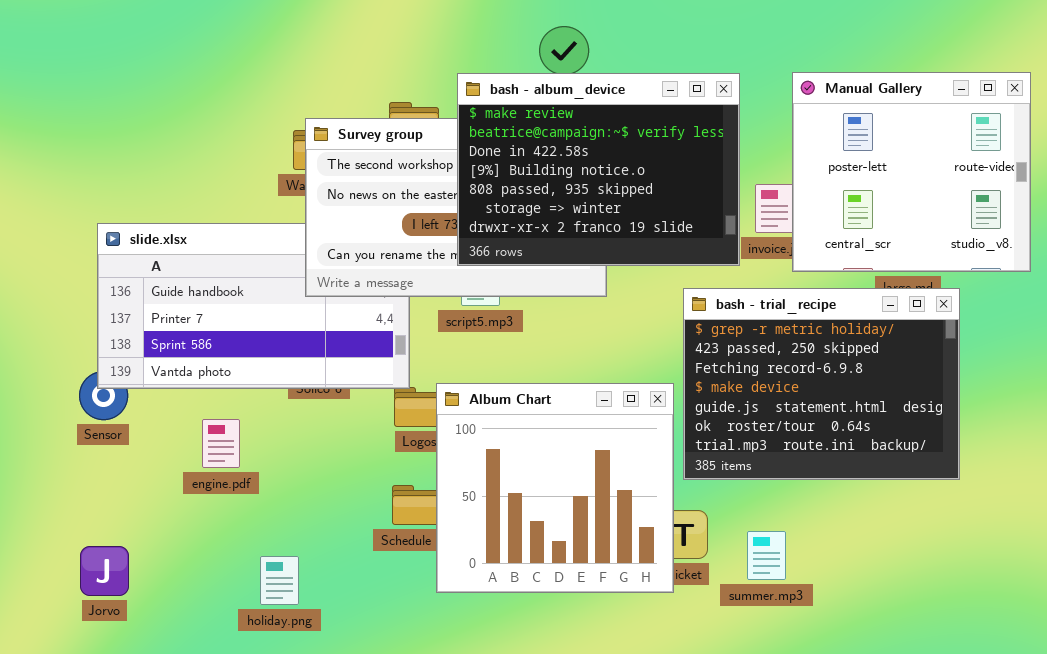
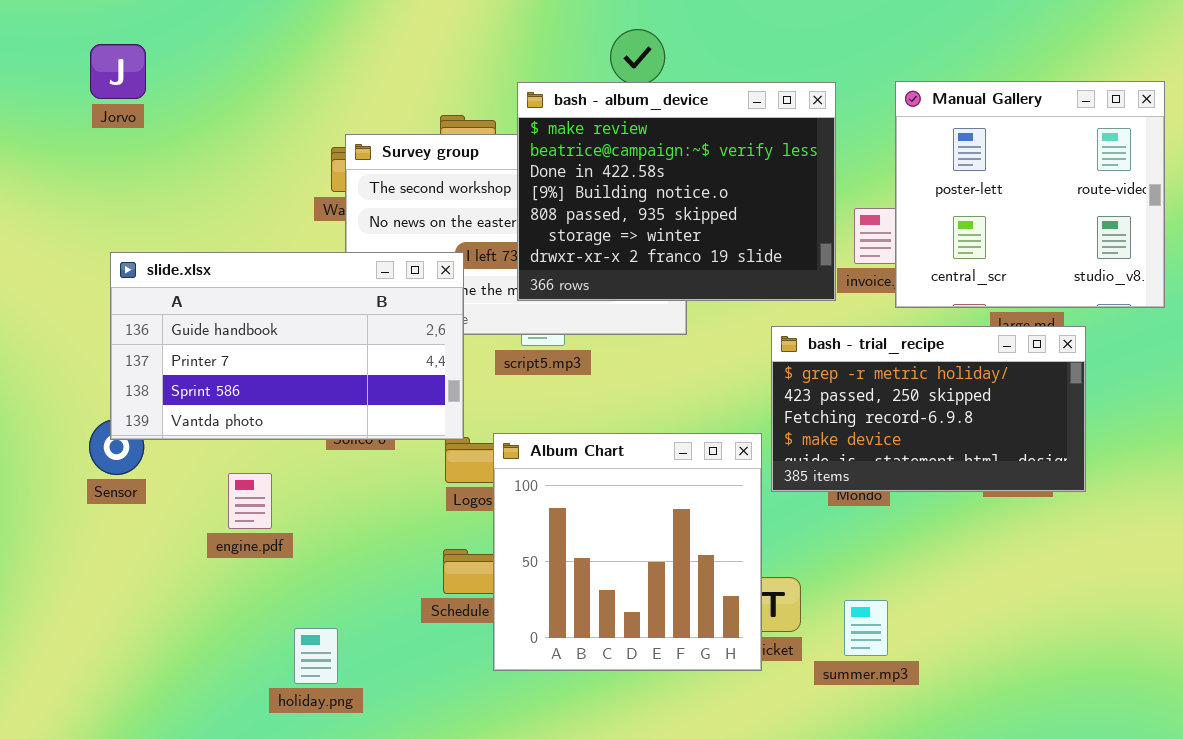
slide.xlsx: [97,223,410,389] -> [110,252,464,440], raised
bash - trial_recipe: [683,288,960,480] -> [771,326,1086,492], resized
Jorvo: [80,546,129,596] -> [90,44,146,99], moved

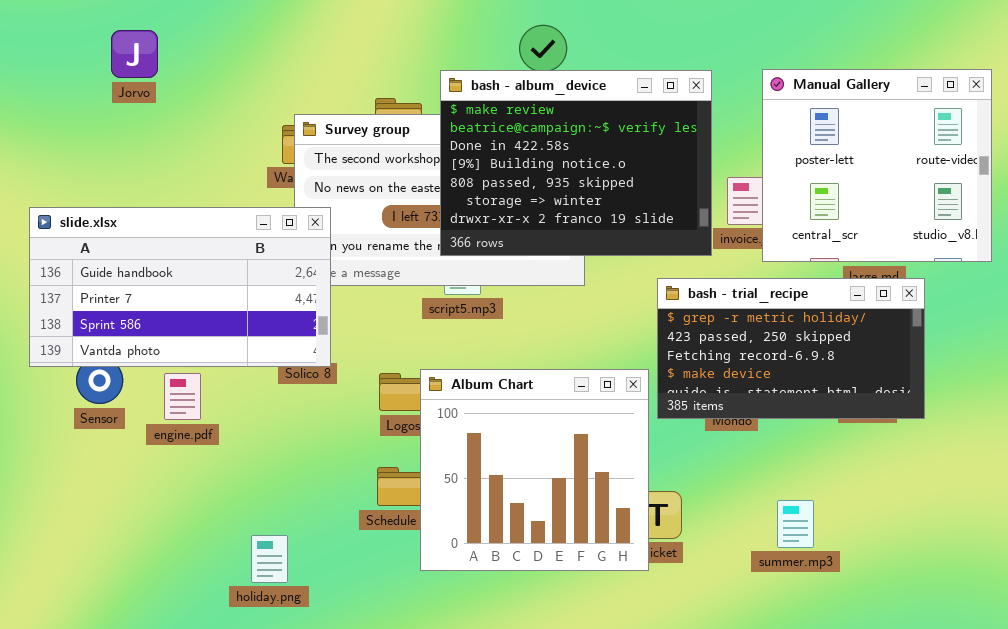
Jorvo: [90,44,146,99] -> [111,30,158,78], moved
slide.xlsx: [110,252,464,440] -> [29,207,331,367], moved
engine.pdf: [228,473,272,529] -> [164,373,201,420], moved
summer.mp3: [844,600,888,656] -> [777,500,814,548], moved

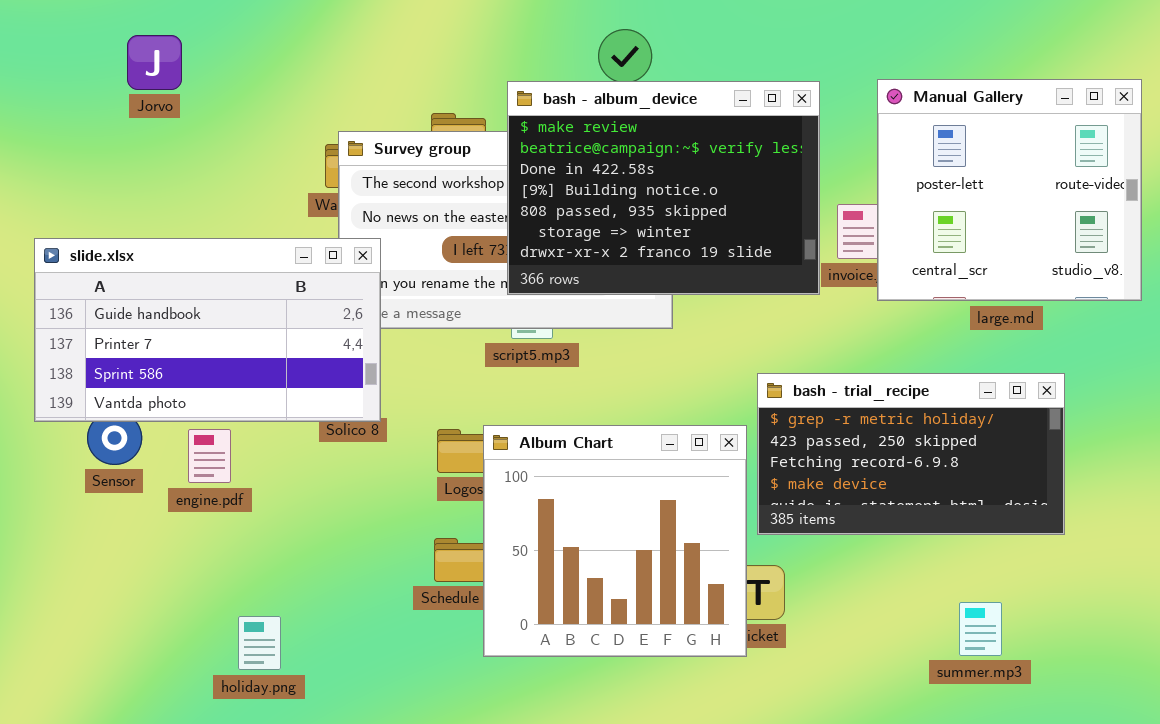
bash - trial_recipe: [657,278,925,419] -> [757,373,1065,535], moved
summer.mp3: [777,500,814,548] -> [959,602,1002,656], moved
holiday.png: [251,535,288,583] -> [238,616,281,670], moved

